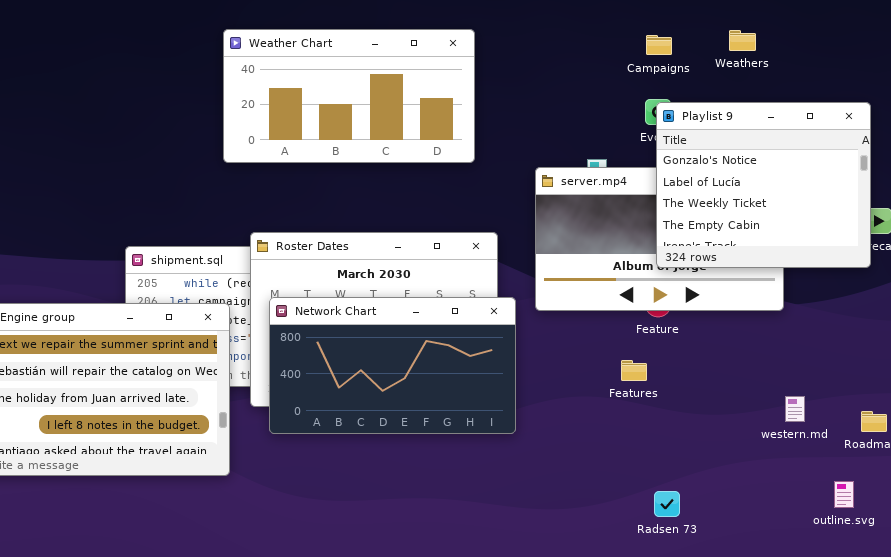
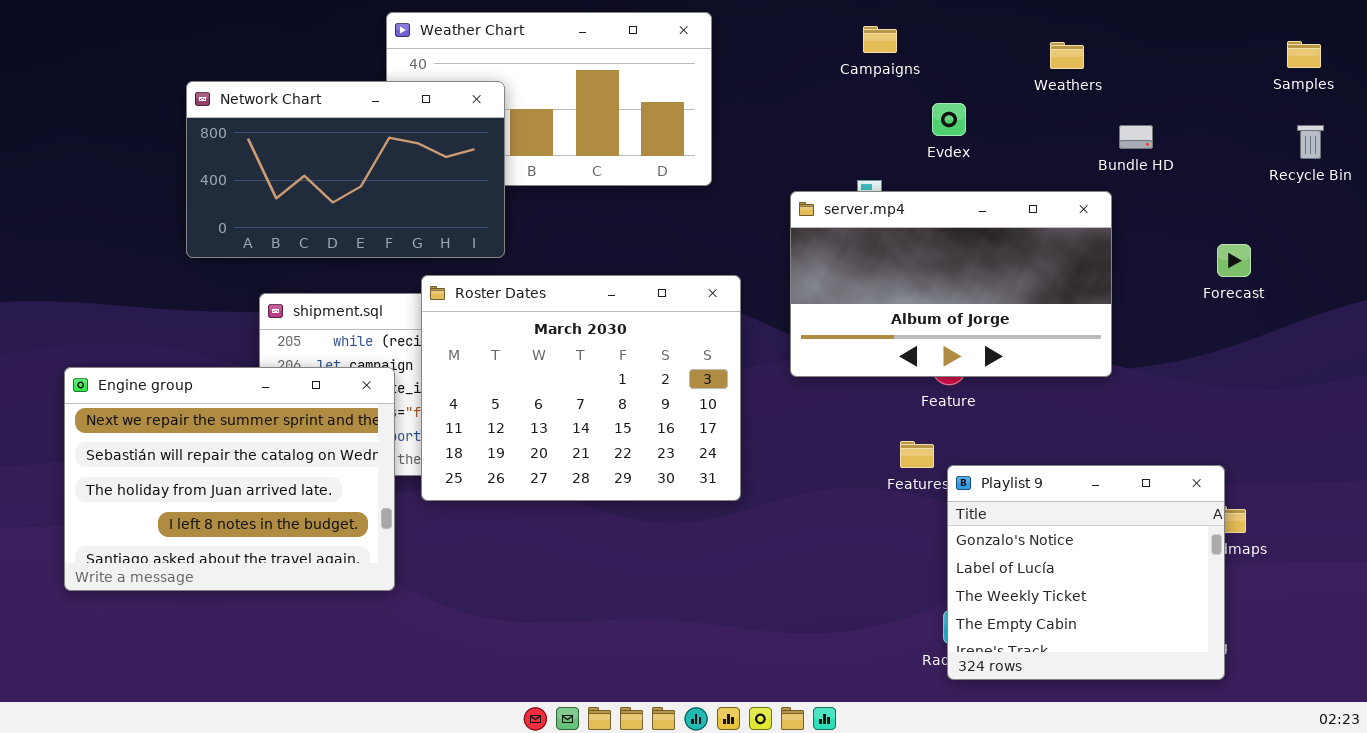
Weathers: [729,30,756,51] -> [1050,42,1084,69], moved
Campaigns: [646,35,672,55] -> [863,26,897,53], moved
Playlist 9: [656,102,871,268] -> [947,465,1225,680], moved
Network Chart: [269,297,516,434] -> [186,81,505,258], moved

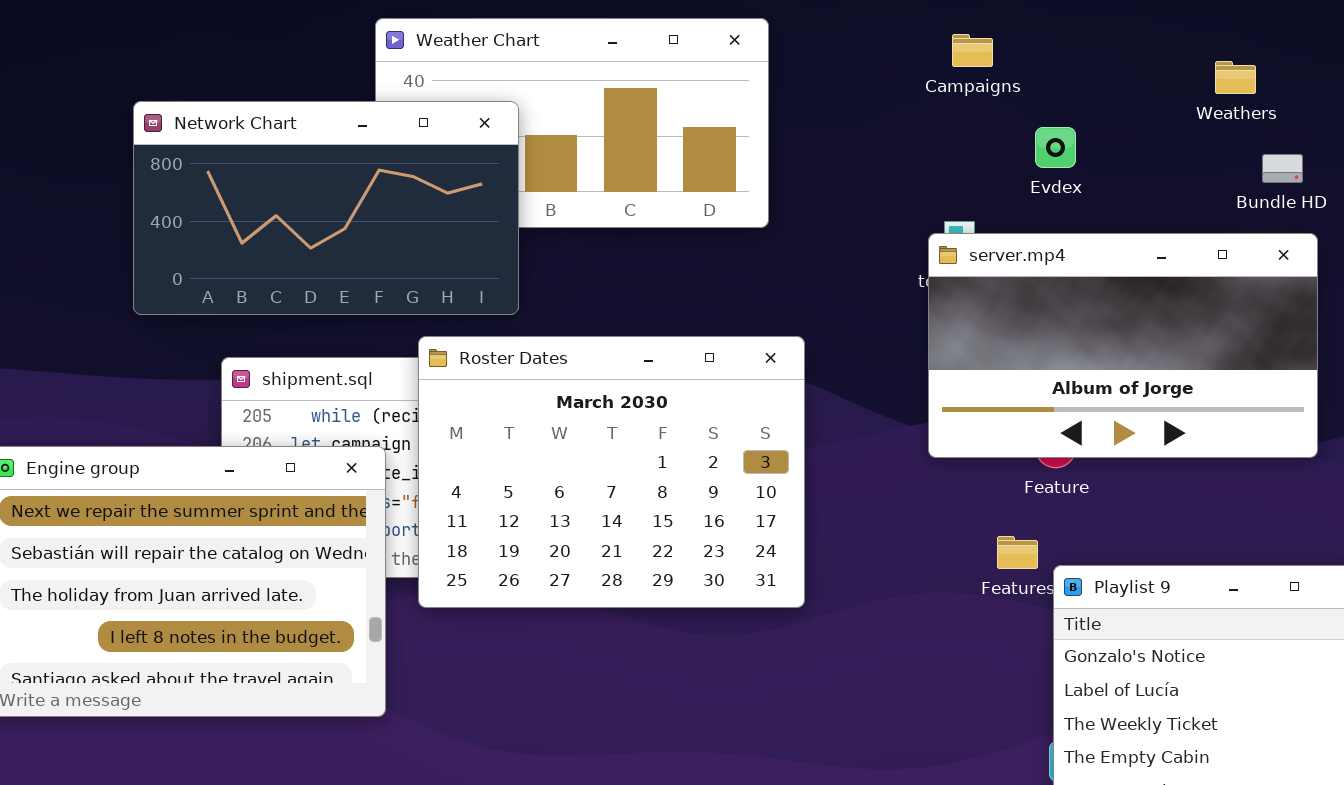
Weathers: [1050,42,1084,69] -> [1215,61,1256,94], moved
server.mp4: [790,191,1112,377] -> [928,233,1318,458], moved

